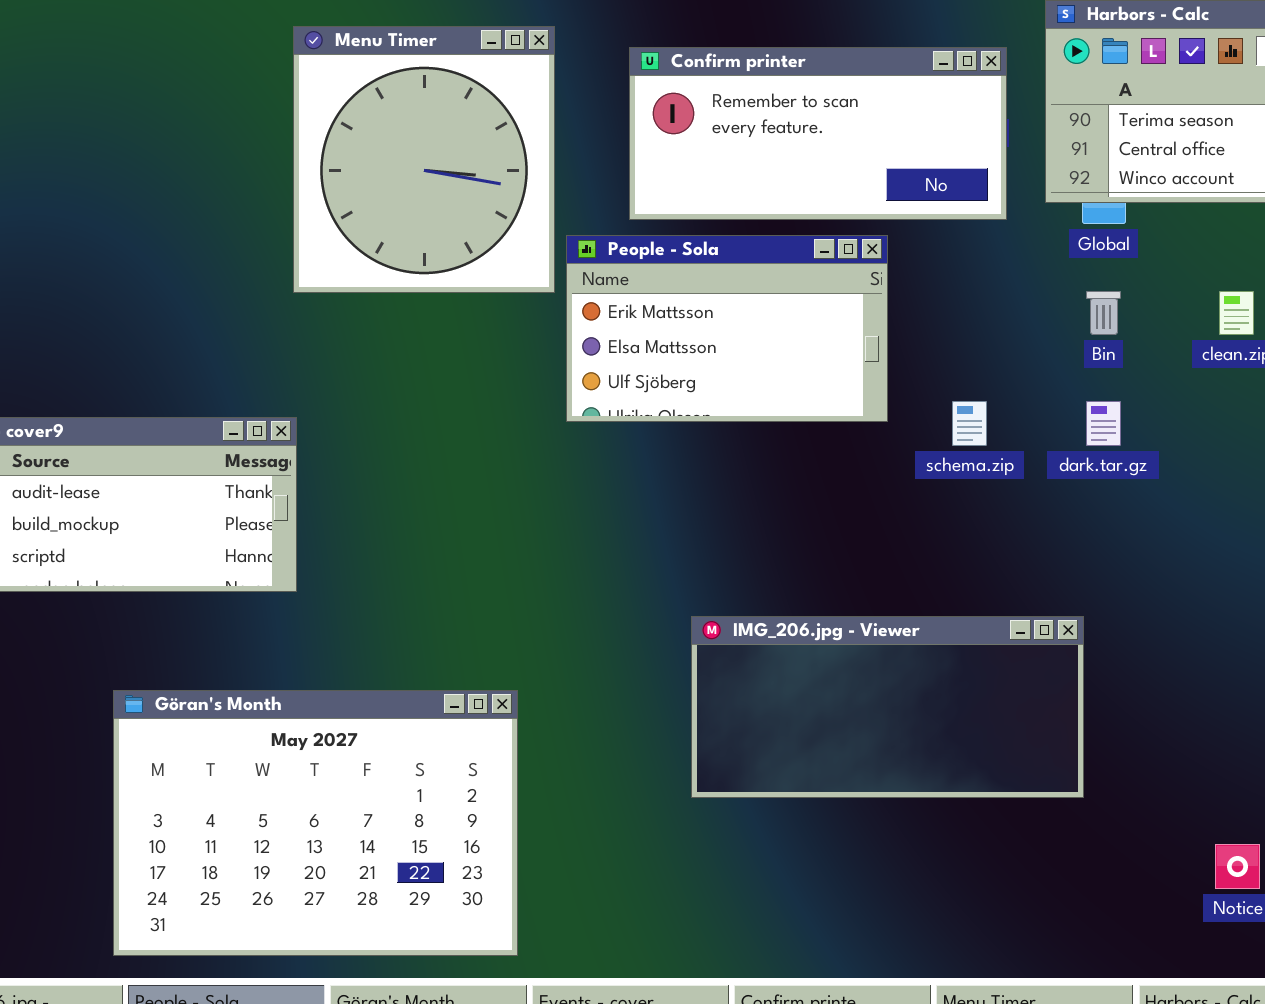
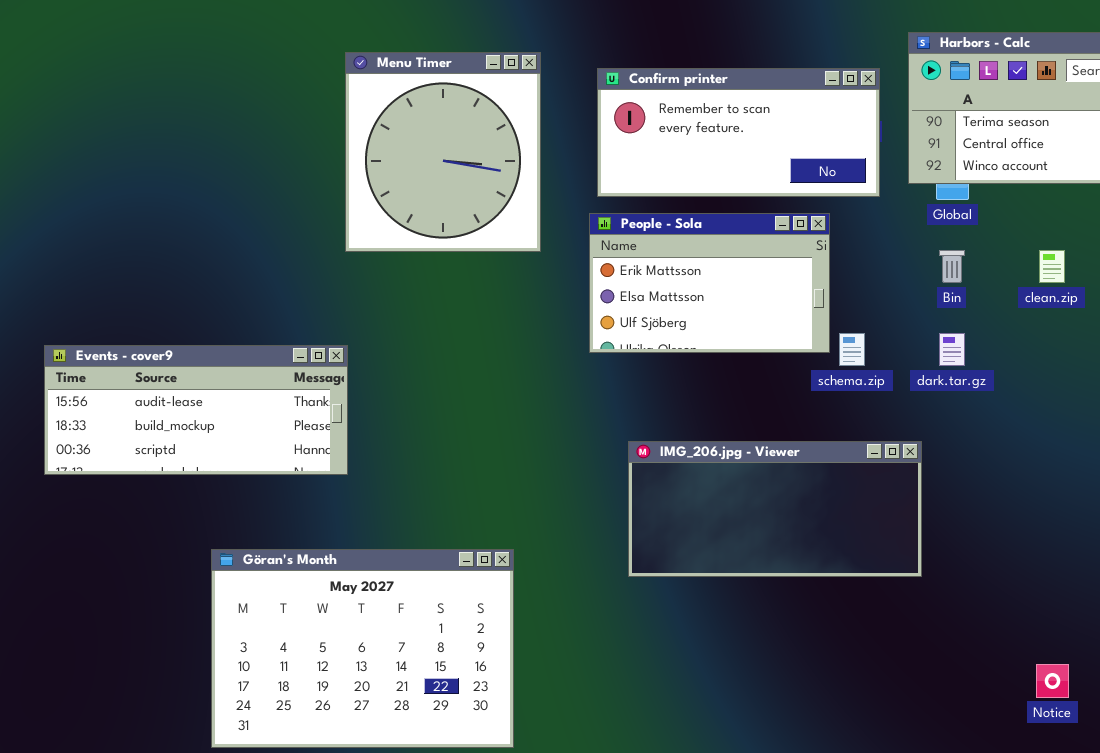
People - Sola: [566,235,888,422] -> [589,213,830,353], moved
IMG_206.jpg - Viewer: [691,616,1084,798] -> [628,441,922,577], moved

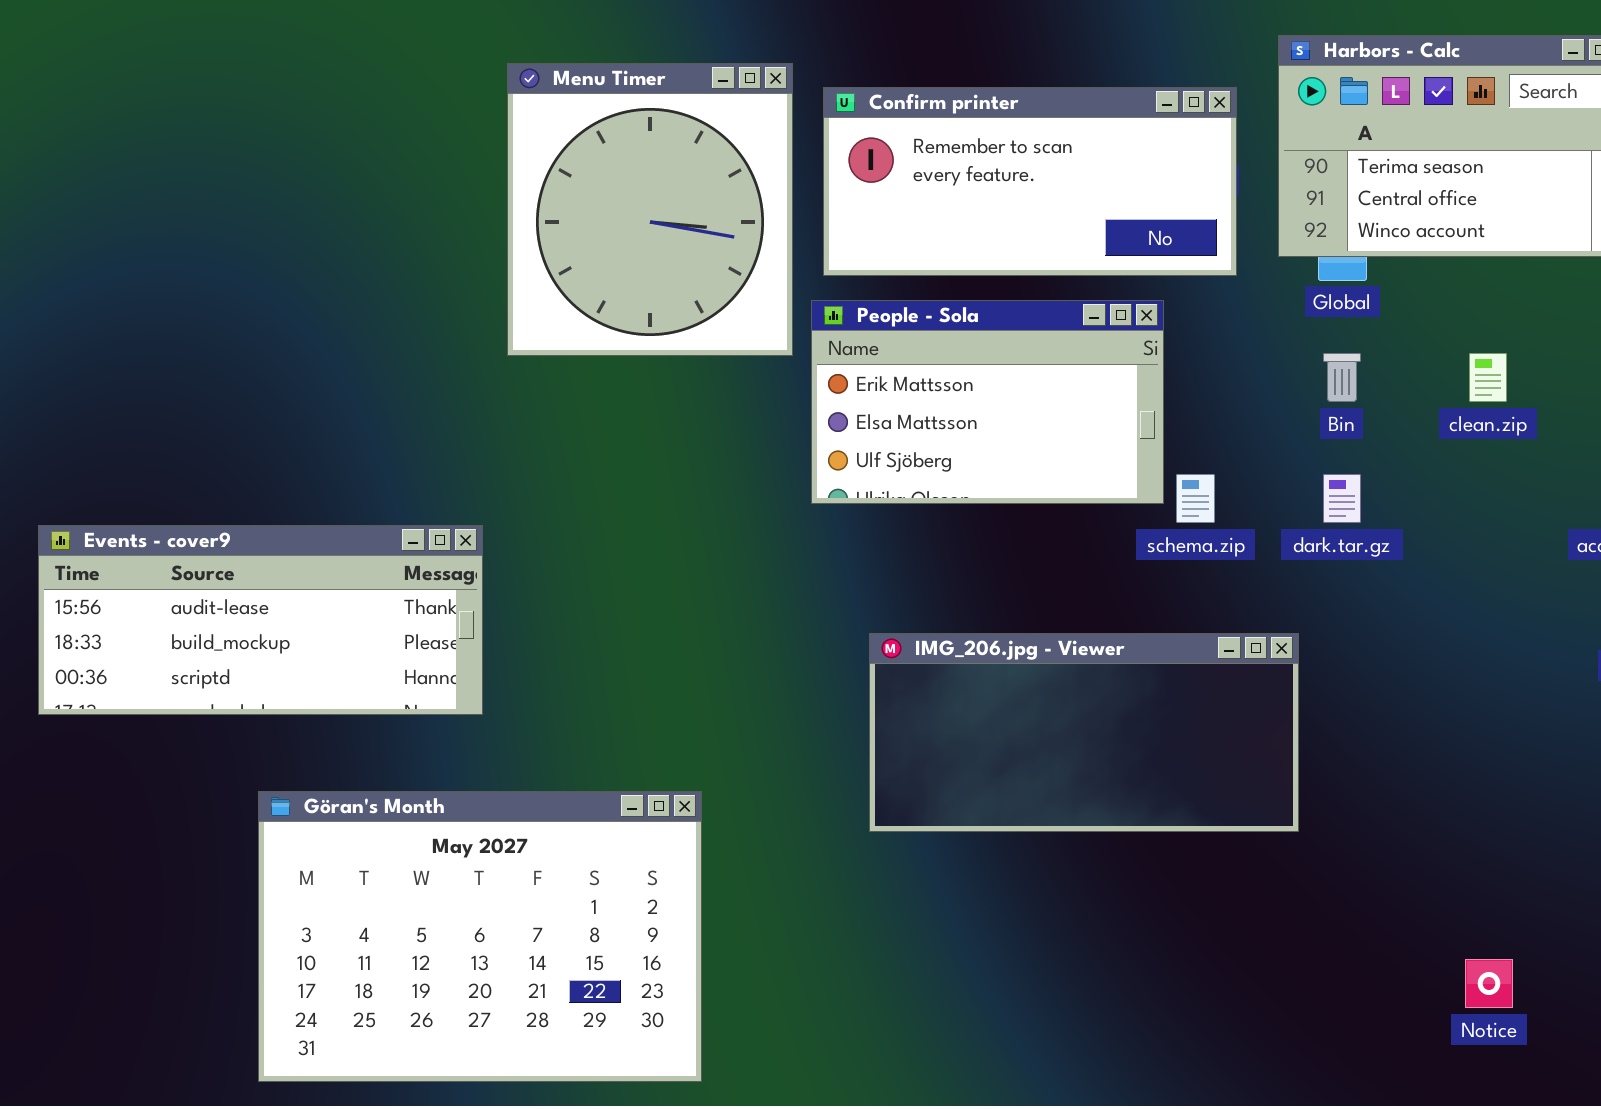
Menu Timer: [345,52,541,252] -> [507,63,793,356], moved
Events - cover9: [44,345,348,475] -> [38,525,483,715], moved

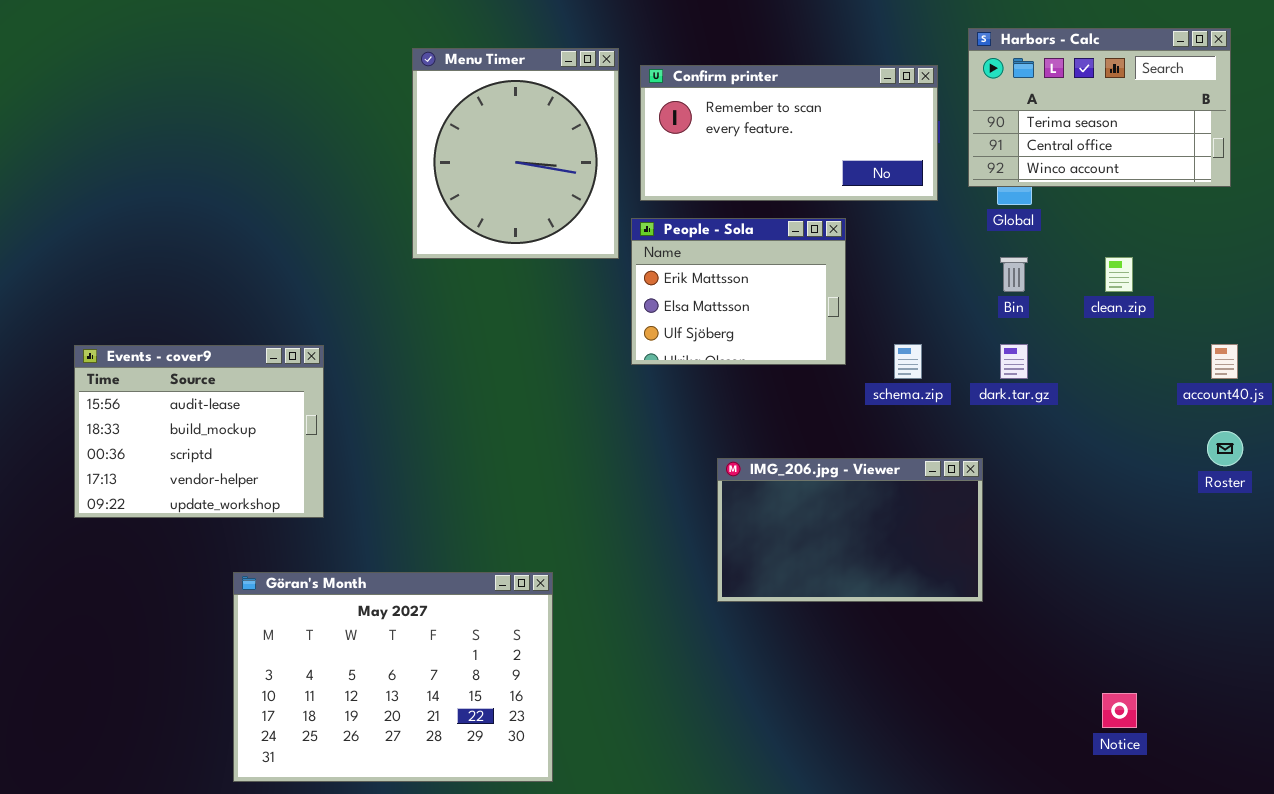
People - Sola: [811,300,1164,504] -> [631,218,846,365], resized
Events - cover9: [38,525,483,715] -> [74,345,324,518], resized
IMG_206.jpg - Viewer: [869,633,1299,832] -> [717,458,983,602], resized

